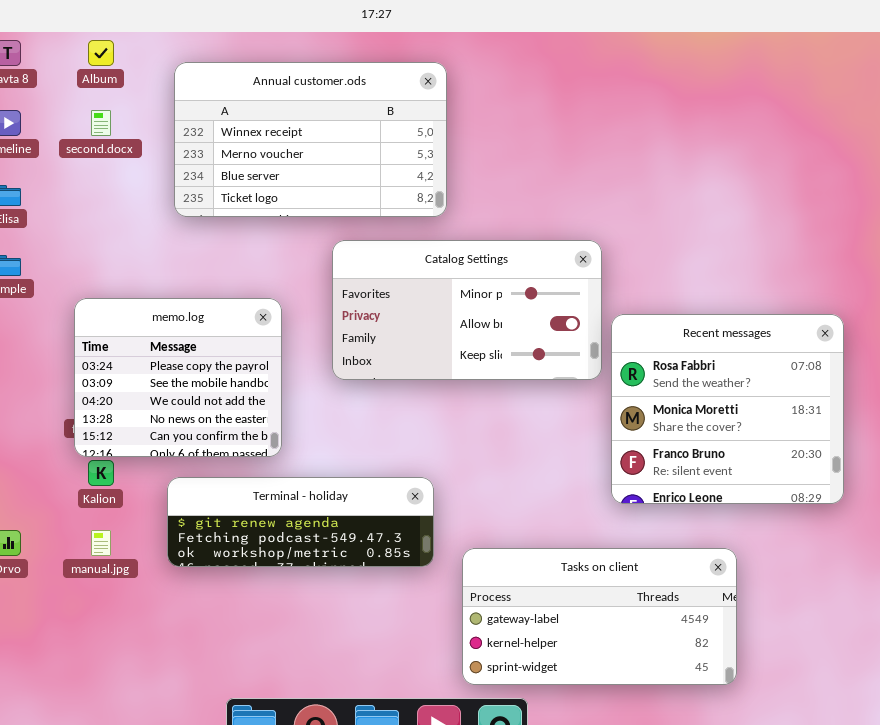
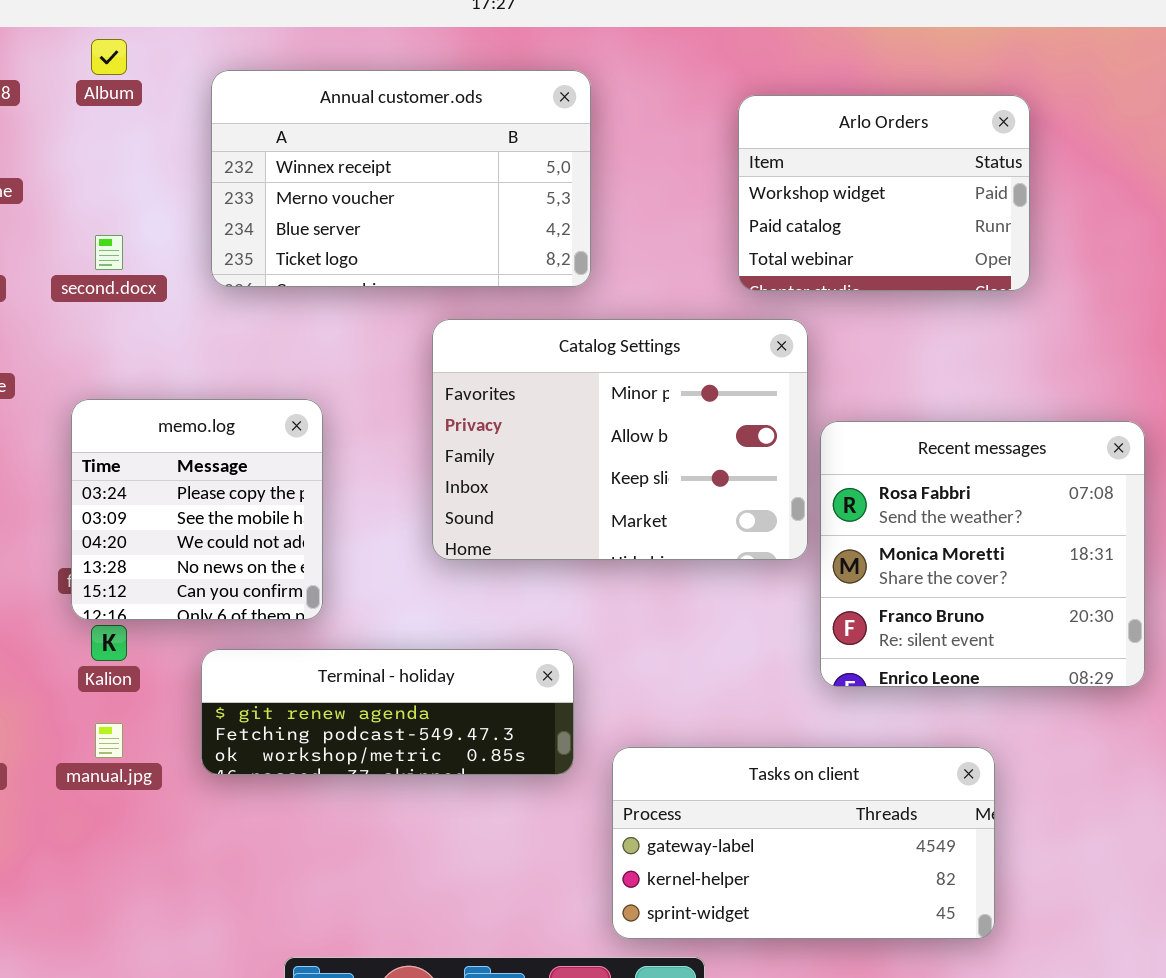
Arlo Orders: none -> [738,95,1030,291], opened
second.docx: [91,110,111,136] -> [95,235,123,270], moved
Catalog Settings: [332,240,602,380] -> [432,319,808,560], resized
memo.log: [74,298,282,457] -> [71,399,323,620], resized

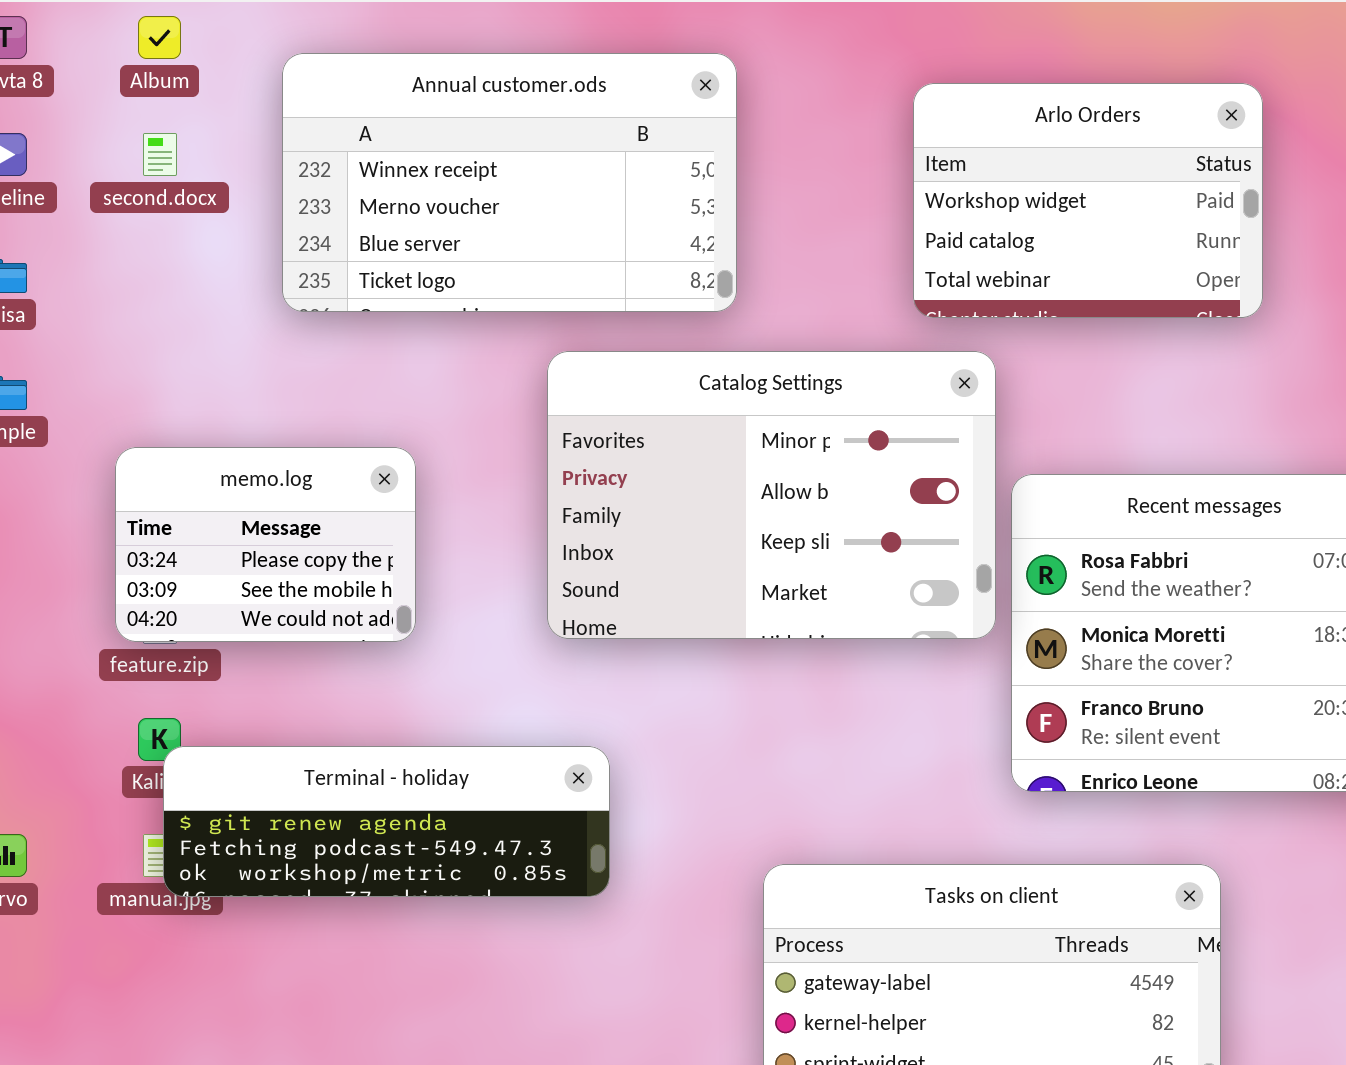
second.docx: [95,235,123,270] -> [143,133,177,176], moved
memo.log: [71,399,323,620] -> [115,447,416,642], resized
Terminal - holiday: [201,649,574,775] -> [163,746,610,897], moved

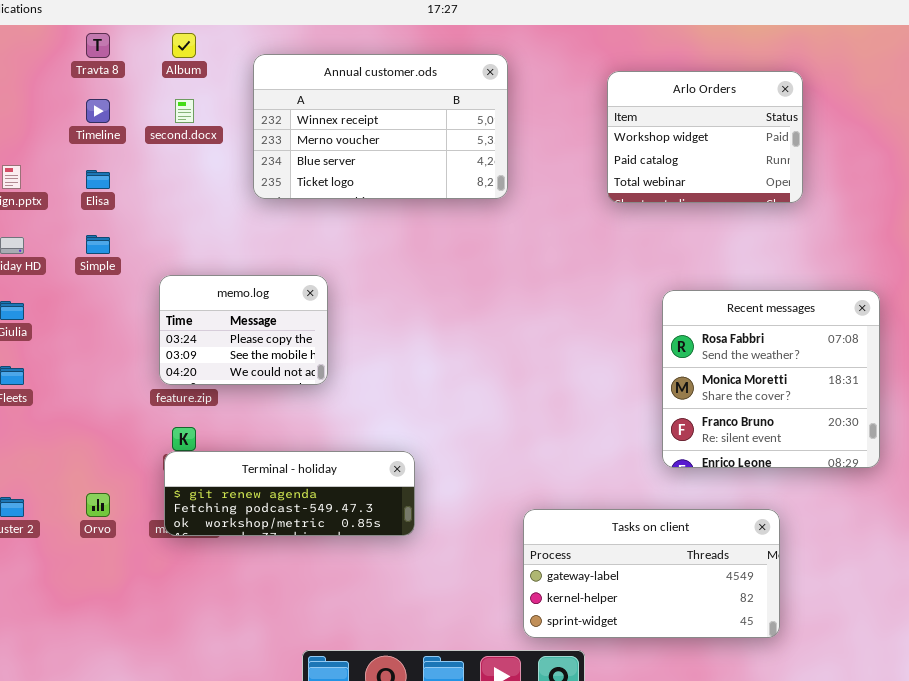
Catalog Settings: [547,351,996,639] -> none, closed
Terminal - holiday: [163,746,610,897] -> [164,451,415,536], moved

